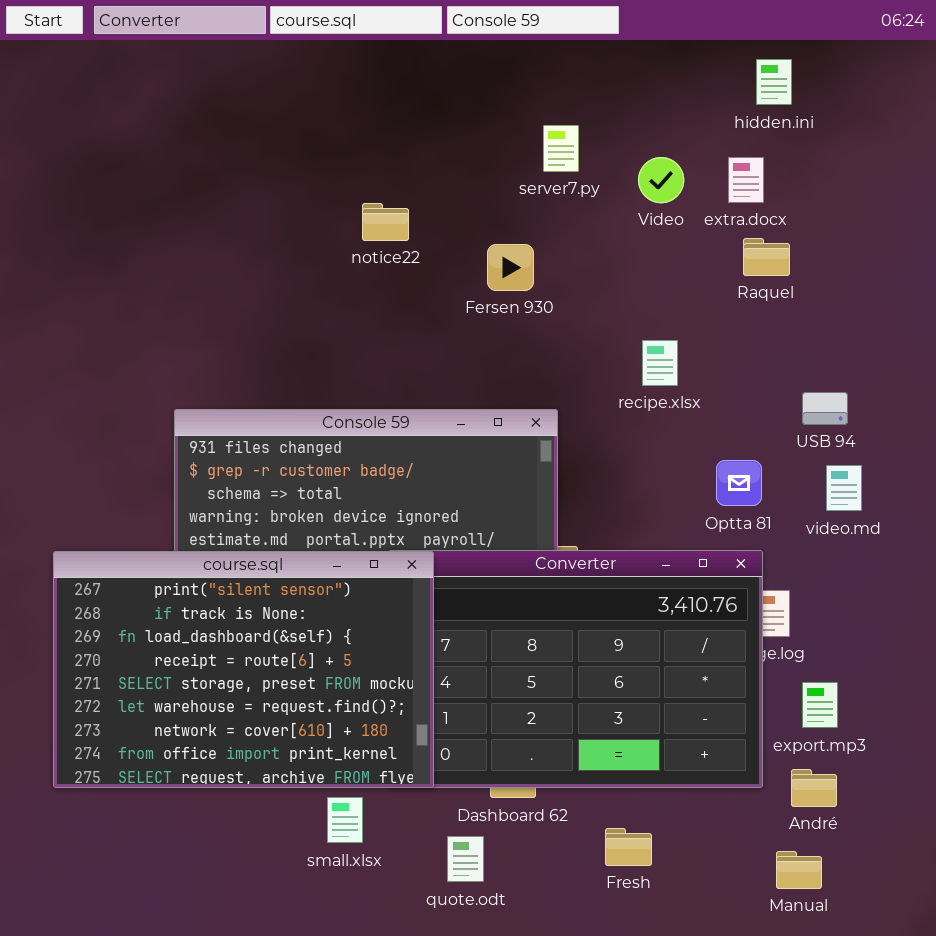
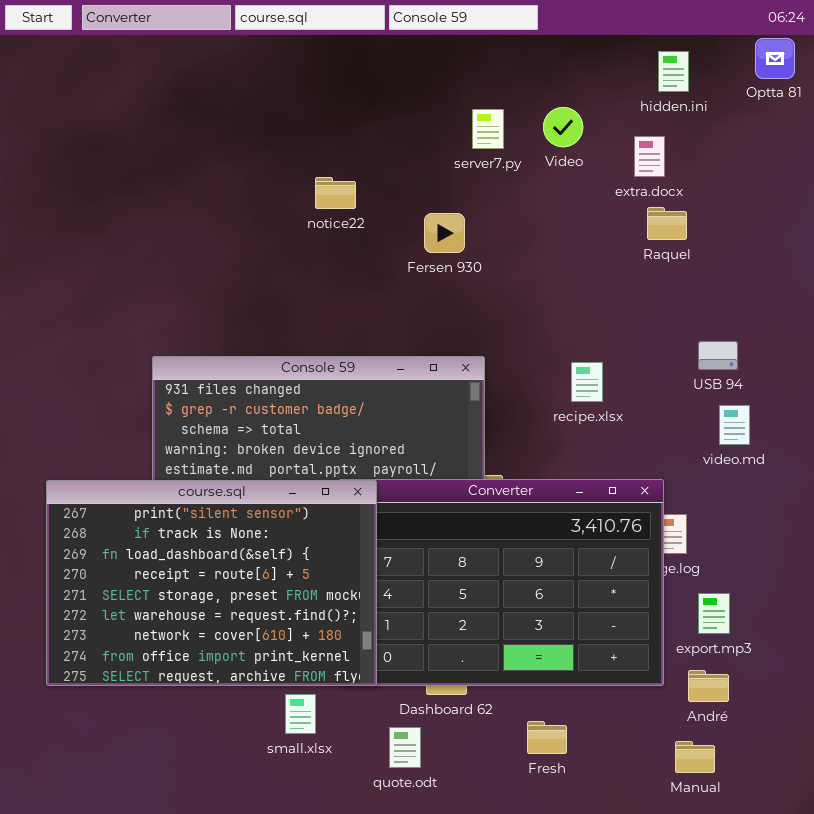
Video: [638,157,684,203] -> [543,107,583,147], moved
recipe.xlsx: [642,340,678,386] -> [571,362,603,402], moved
Optta 81: [716,460,762,506] -> [755,38,795,79], moved

